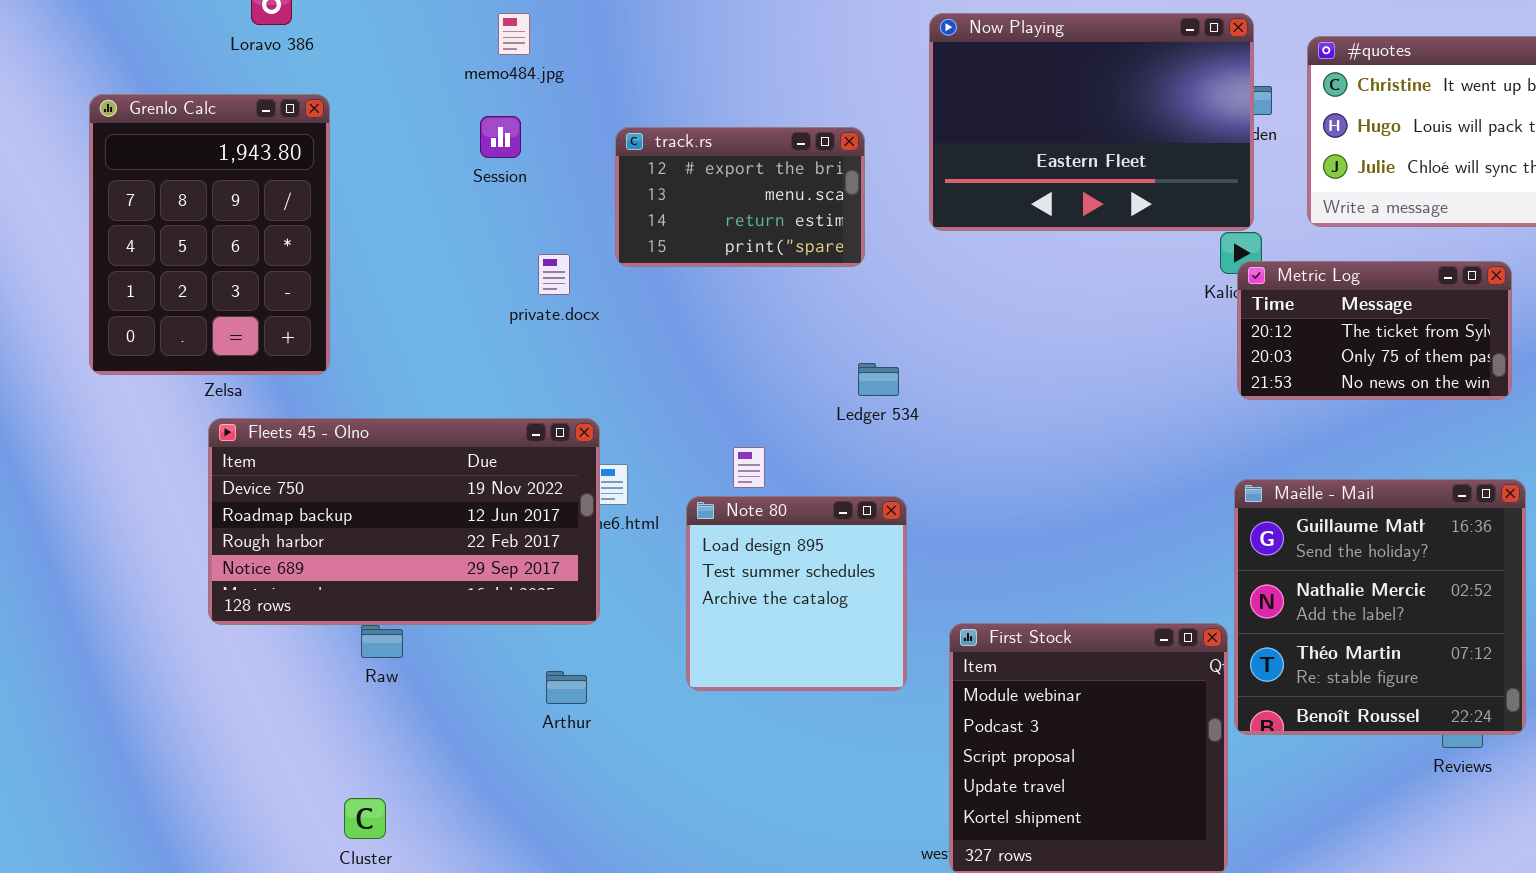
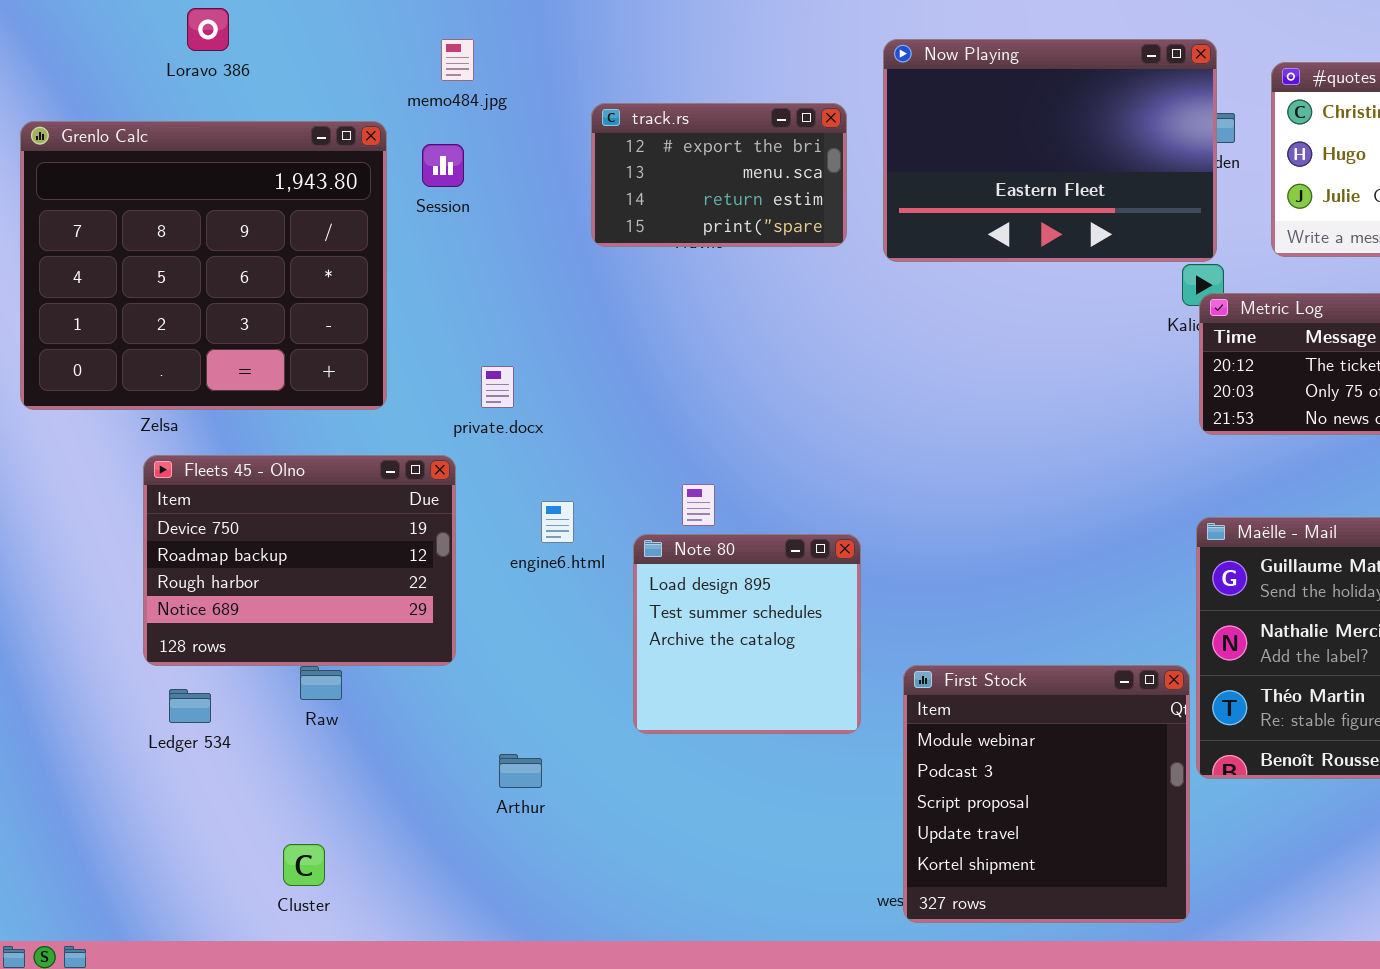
Grenlo Calc: [89,94,330,375] -> [20,121,387,410], resized
track.rs: [615,127,865,267] -> [591,103,847,247], moved
private.docx: [538,254,570,295] -> [481,366,514,408], moved
Ledger 534: [858,363,899,396] -> [169,689,211,723], moved
Fleets 45 - Olno: [208,418,600,625] -> [143,455,456,666], resized
Arthur: [546,671,587,704] -> [499,754,542,788], moved

